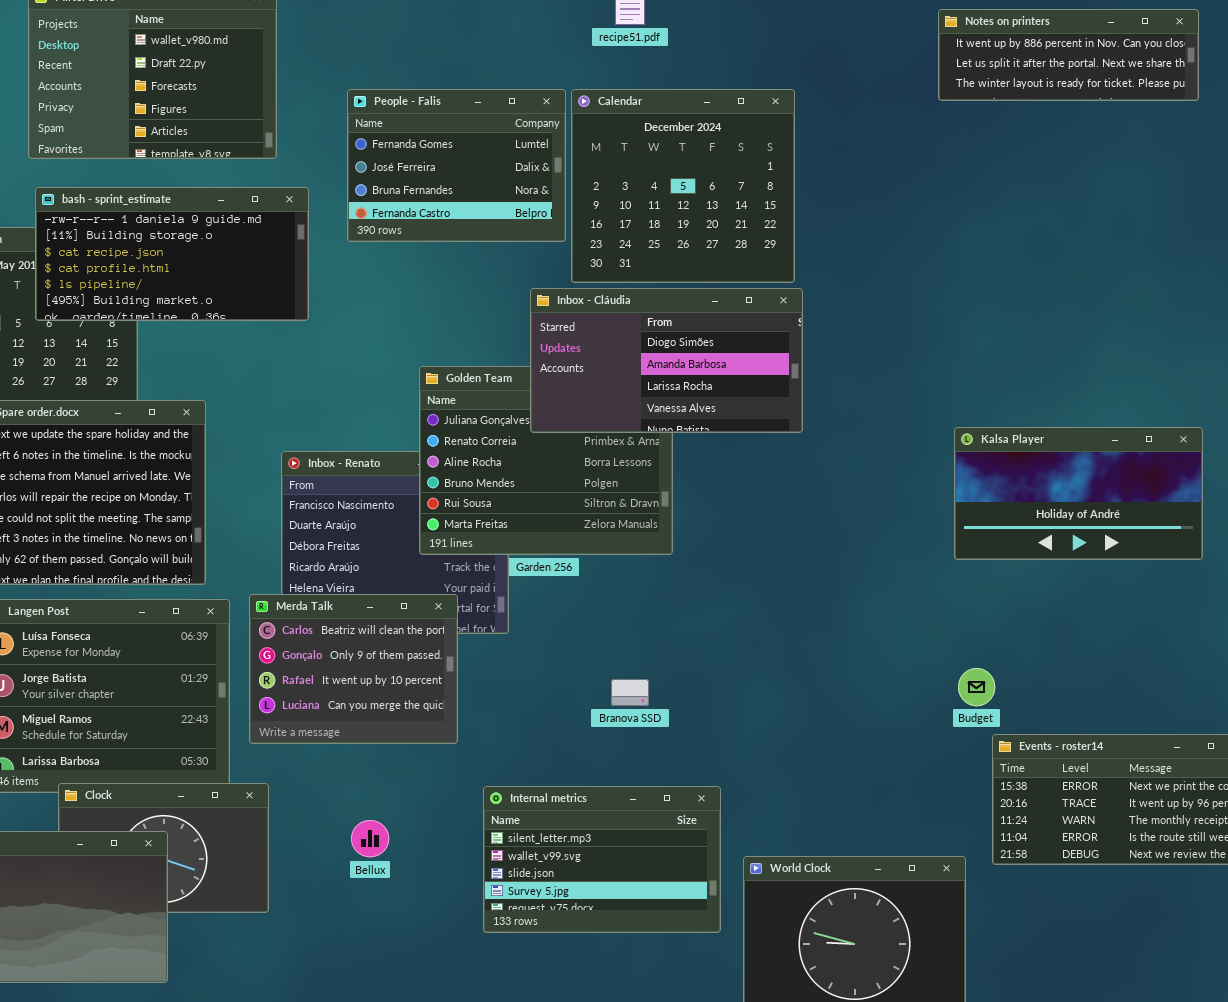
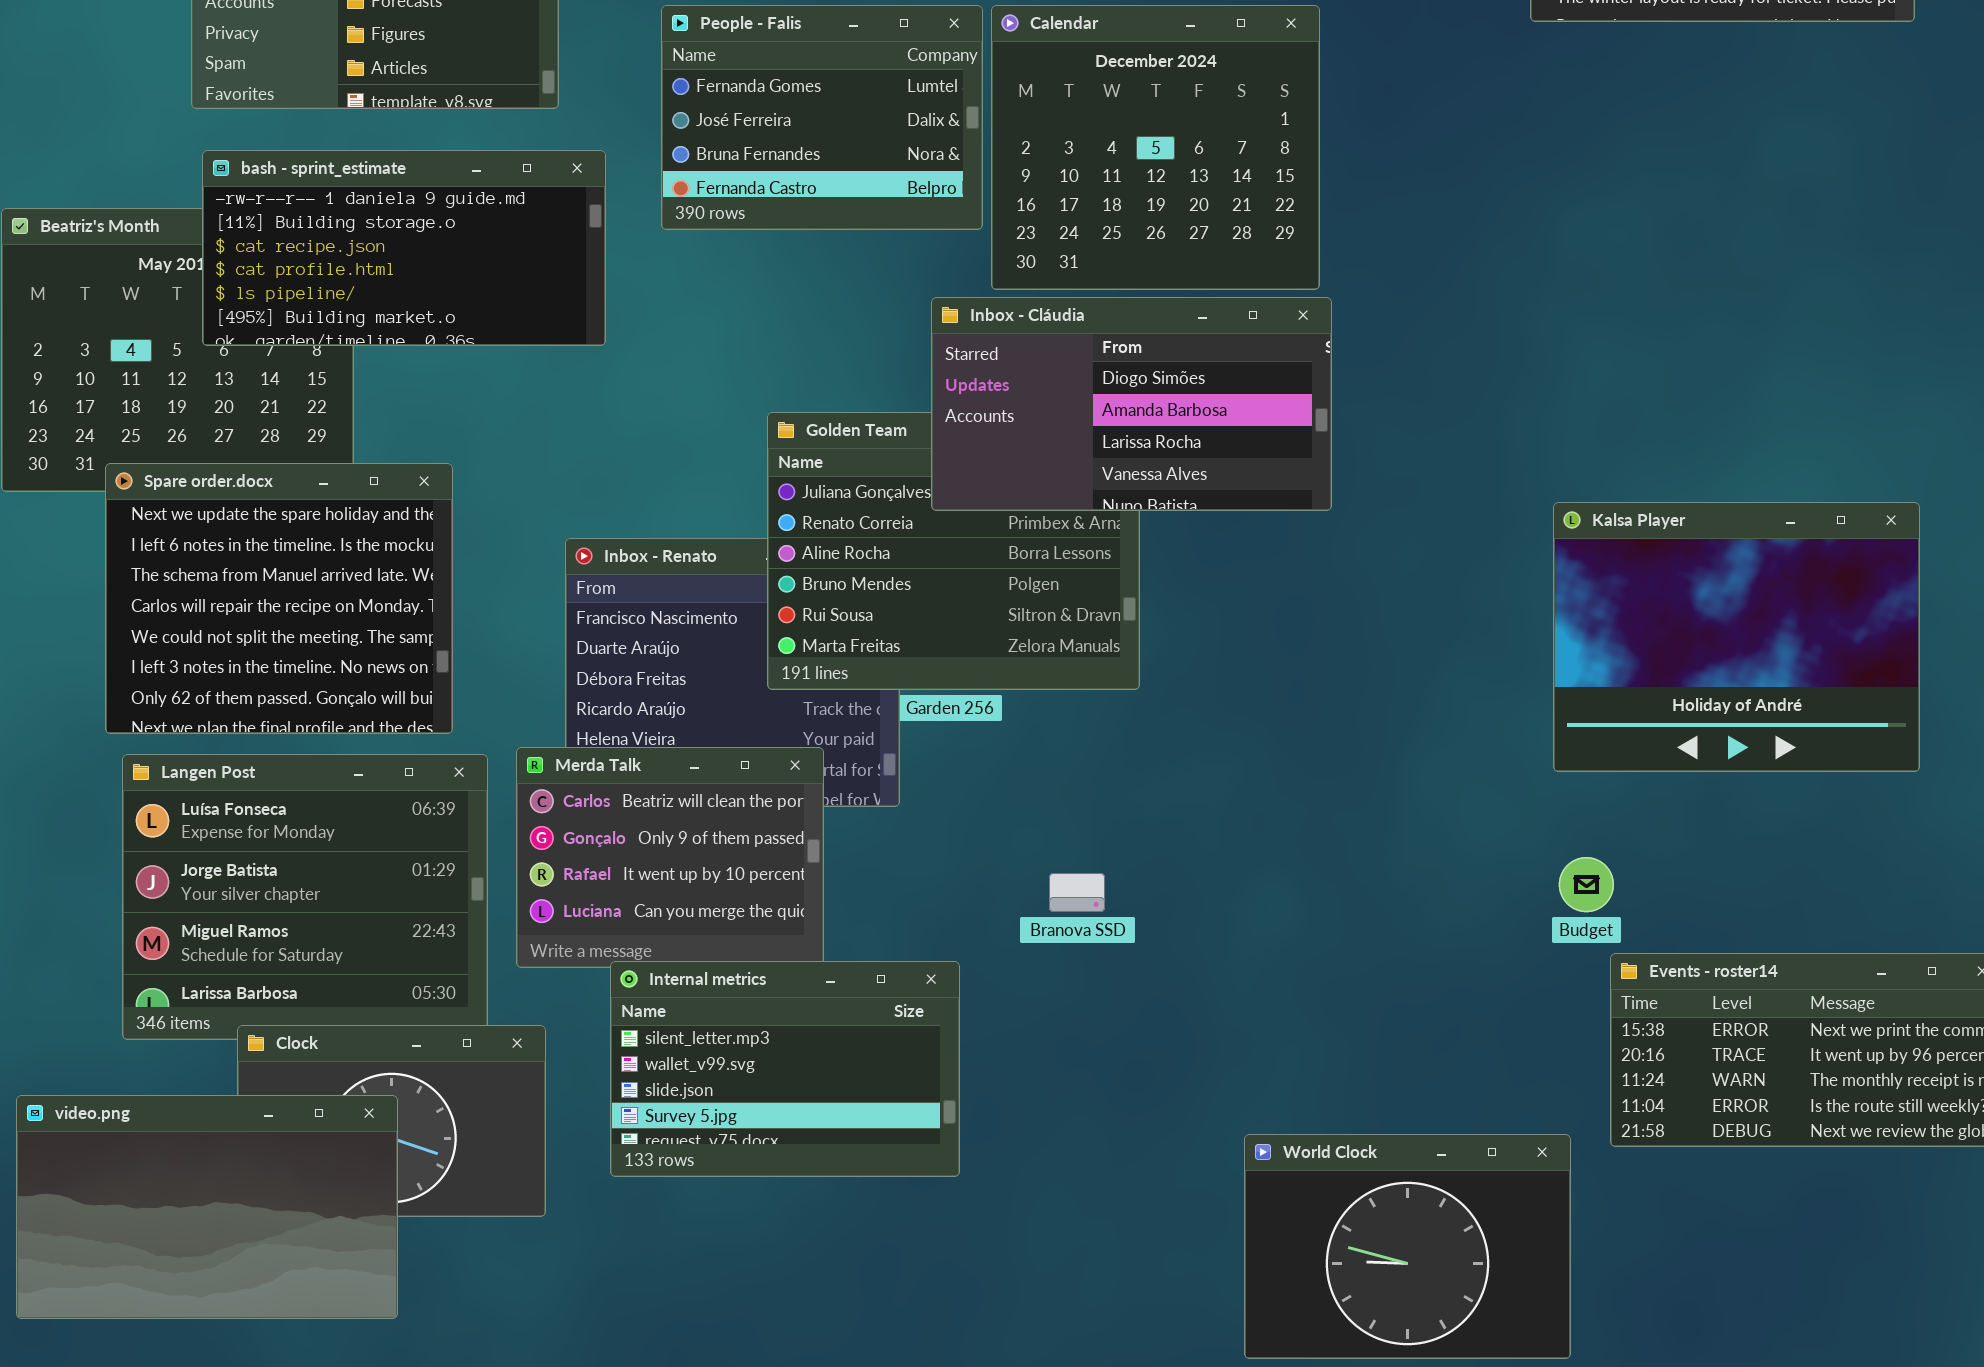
Kalsa Player: [954,427,1203,560] -> [1553,502,1920,772], resized
Internal metrics: [483,786,721,933] -> [610,961,960,1177], moved

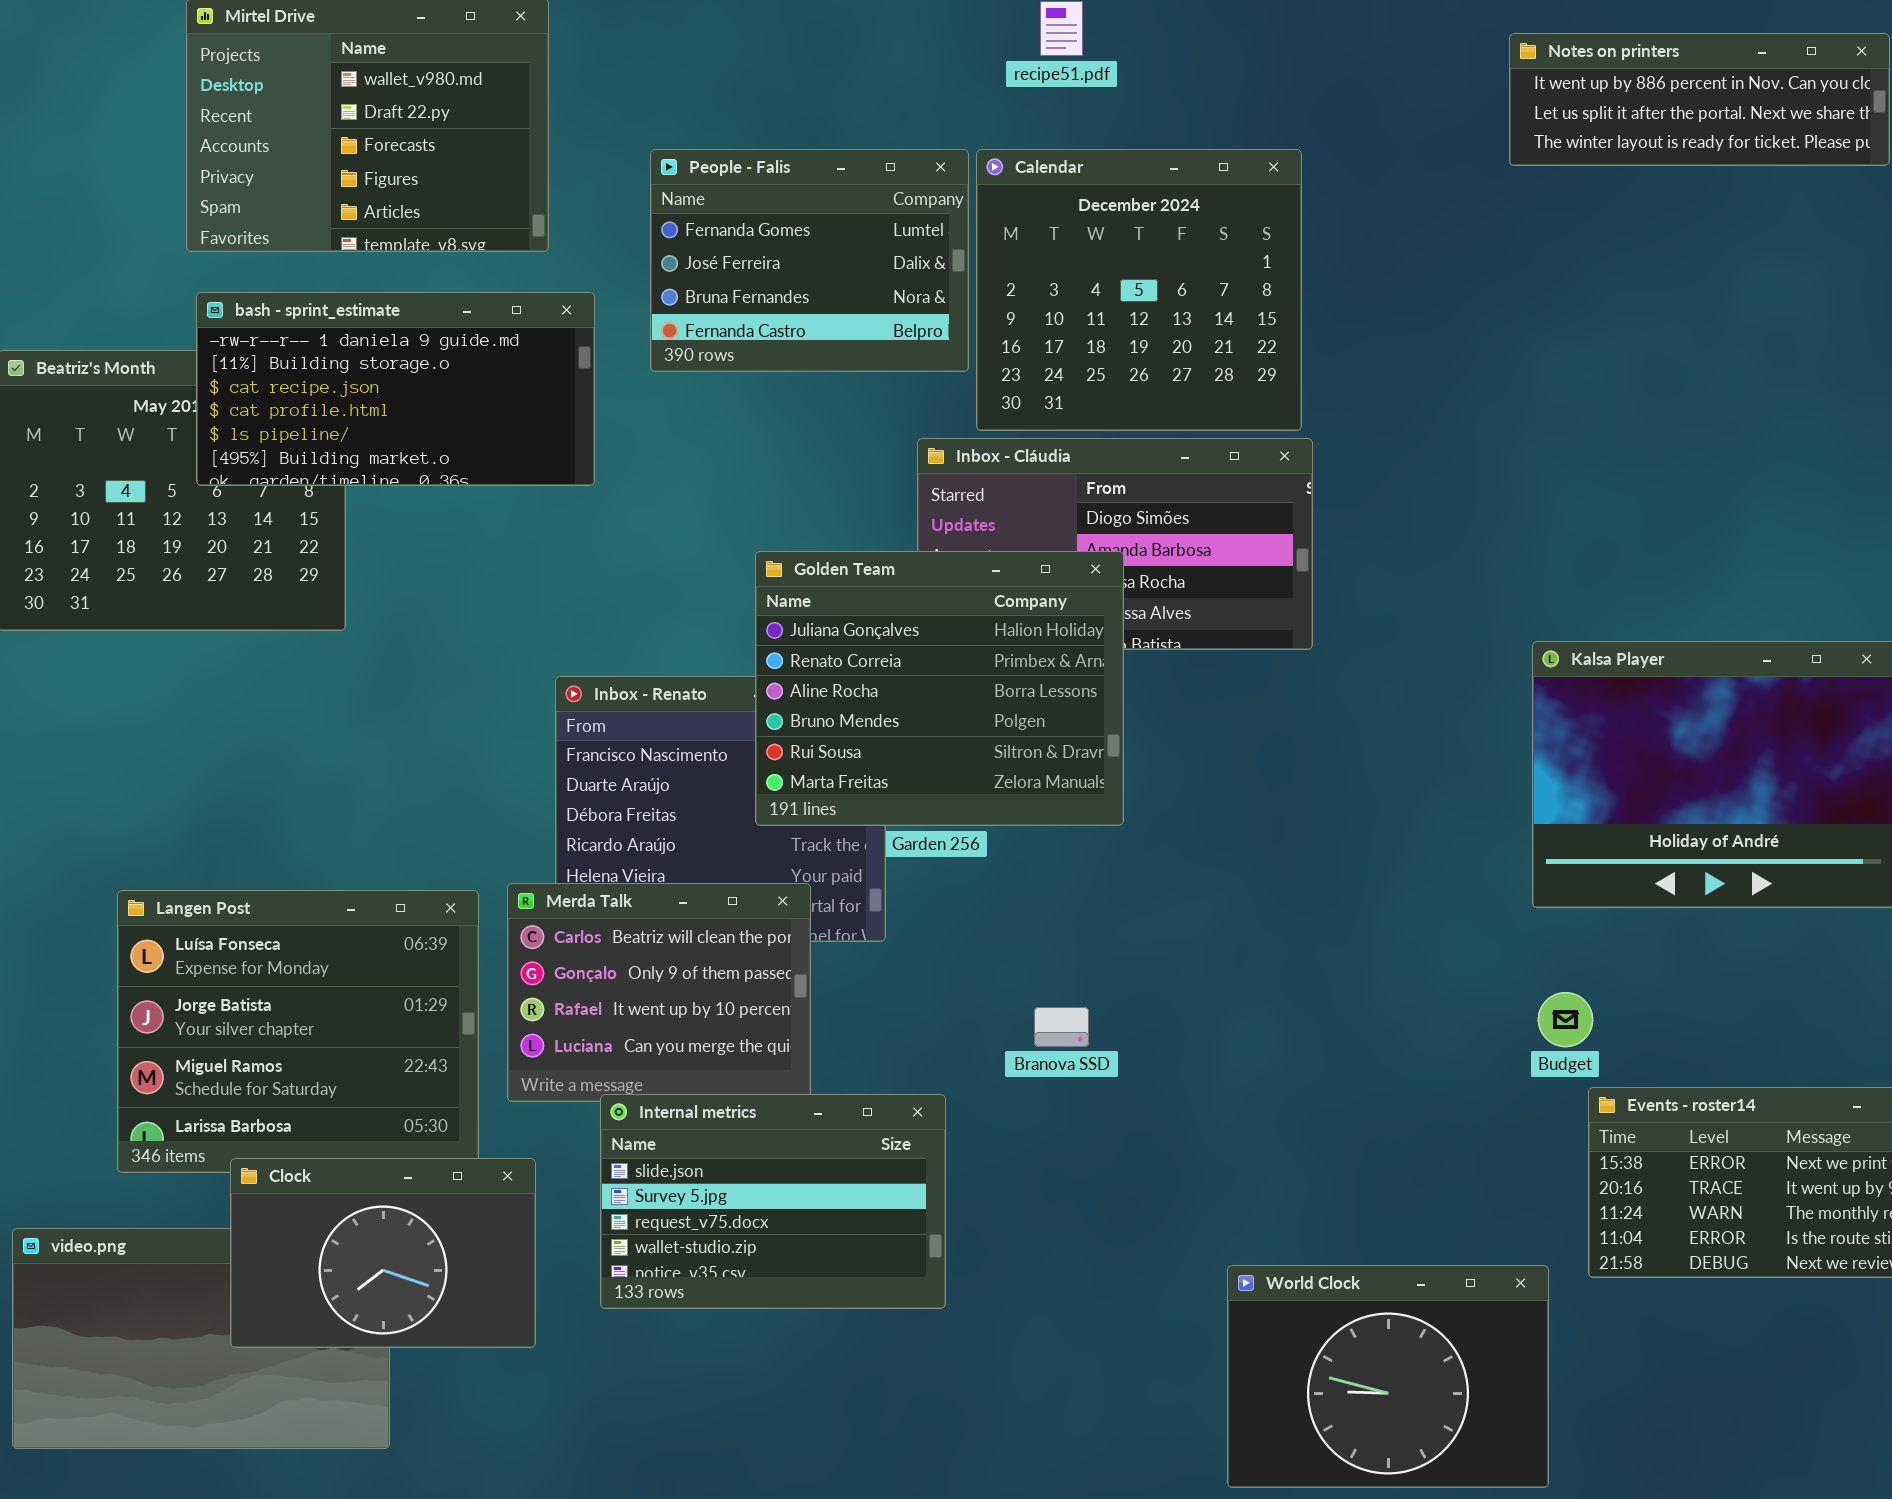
Golden Team: [767,412,1140,690] -> [755,551,1124,826], raised
Spare order.docx: [105,463,453,734] -> none, closed
Internal metrics: [610,961,960,1177] -> [600,1094,946,1309], scrolled down 2 rows
Clock: [237,1025,546,1217] -> [230,1158,536,1348], raised

